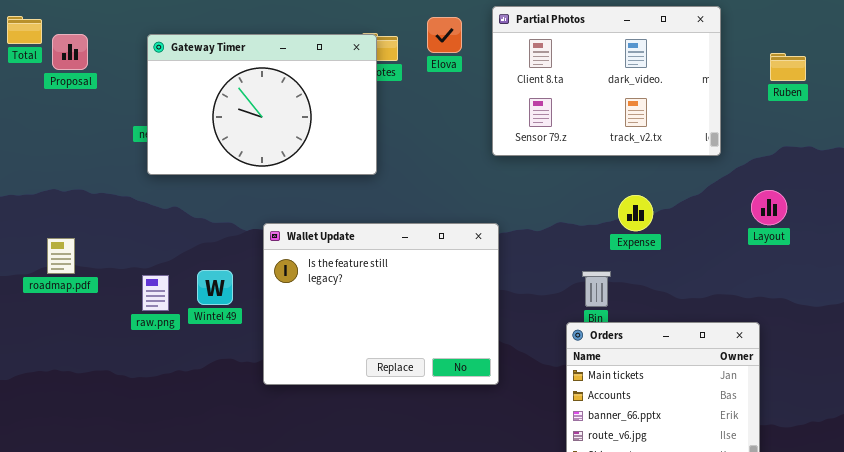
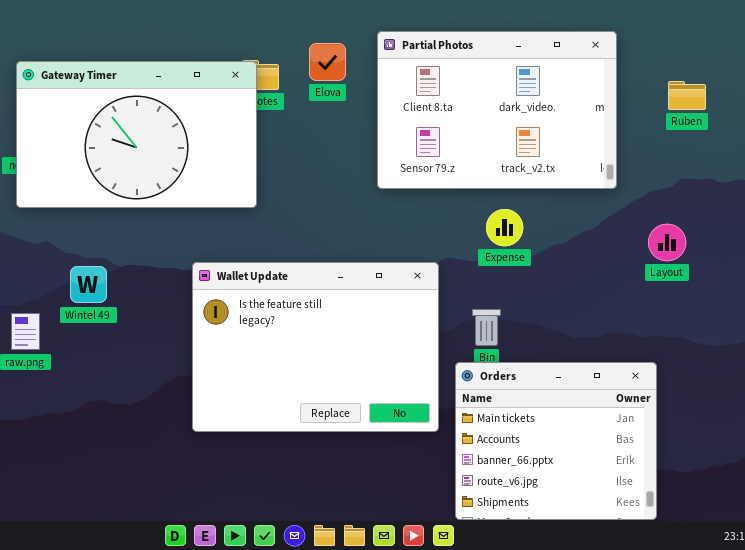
Expense: [618,195,653,231] -> [486,209,523,246], moved
Wallet Update: [263,223,499,385] -> [192,262,439,432], moved
Wintel 49: [197,270,233,305] -> [70,266,107,303], moved

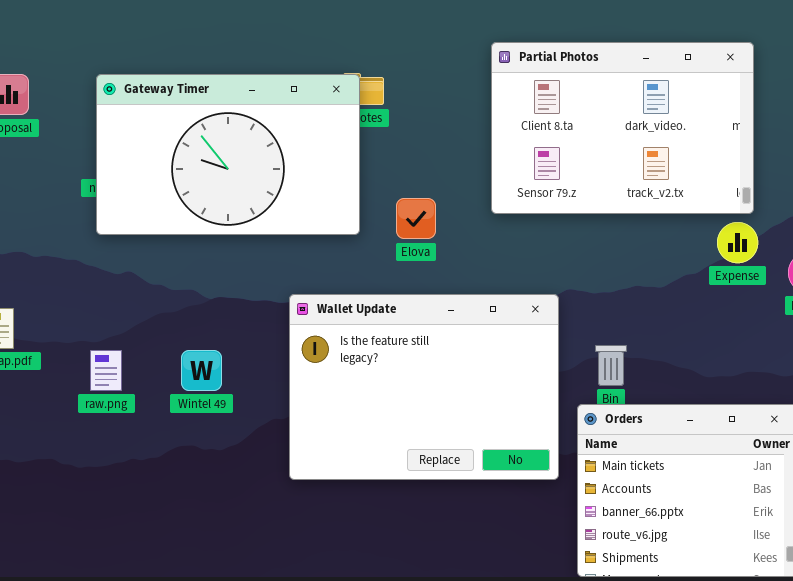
Elova: [309,43,346,81] -> [396,198,436,239], moved
Expense: [486,209,523,246] -> [717,222,758,263], moved
Wintel 49: [70,266,107,303] -> [181,350,222,391], moved

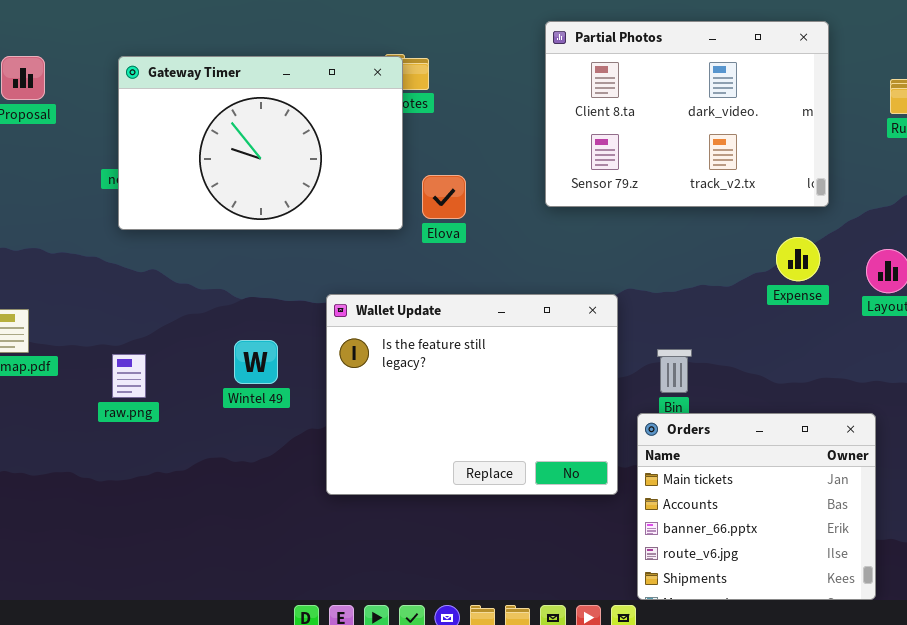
Elova: [396,198,436,239] -> [422,175,466,219], moved
Expense: [717,222,758,263] -> [776,237,820,281], moved
Wintel 49: [181,350,222,391] -> [234,340,278,384], moved

